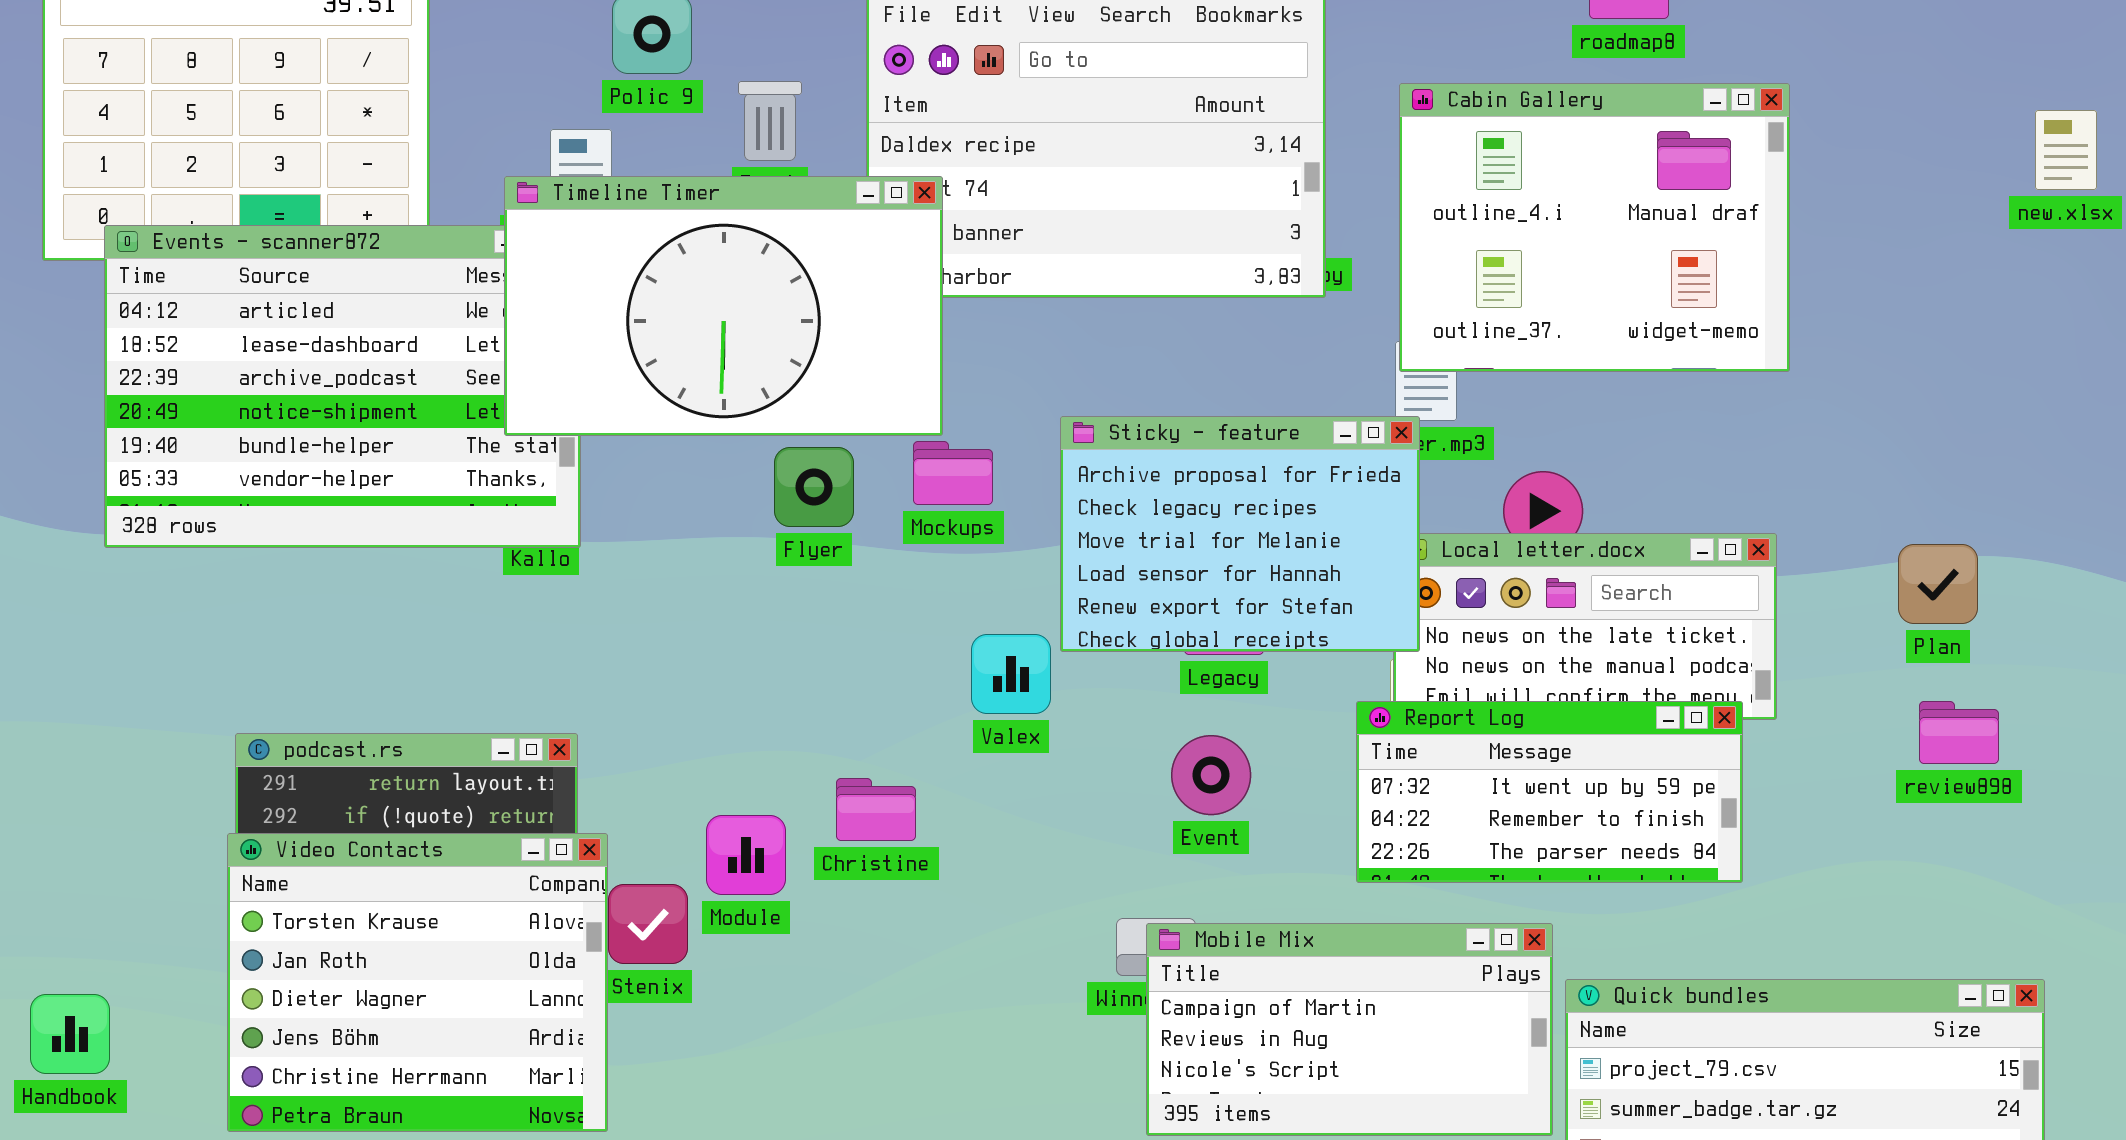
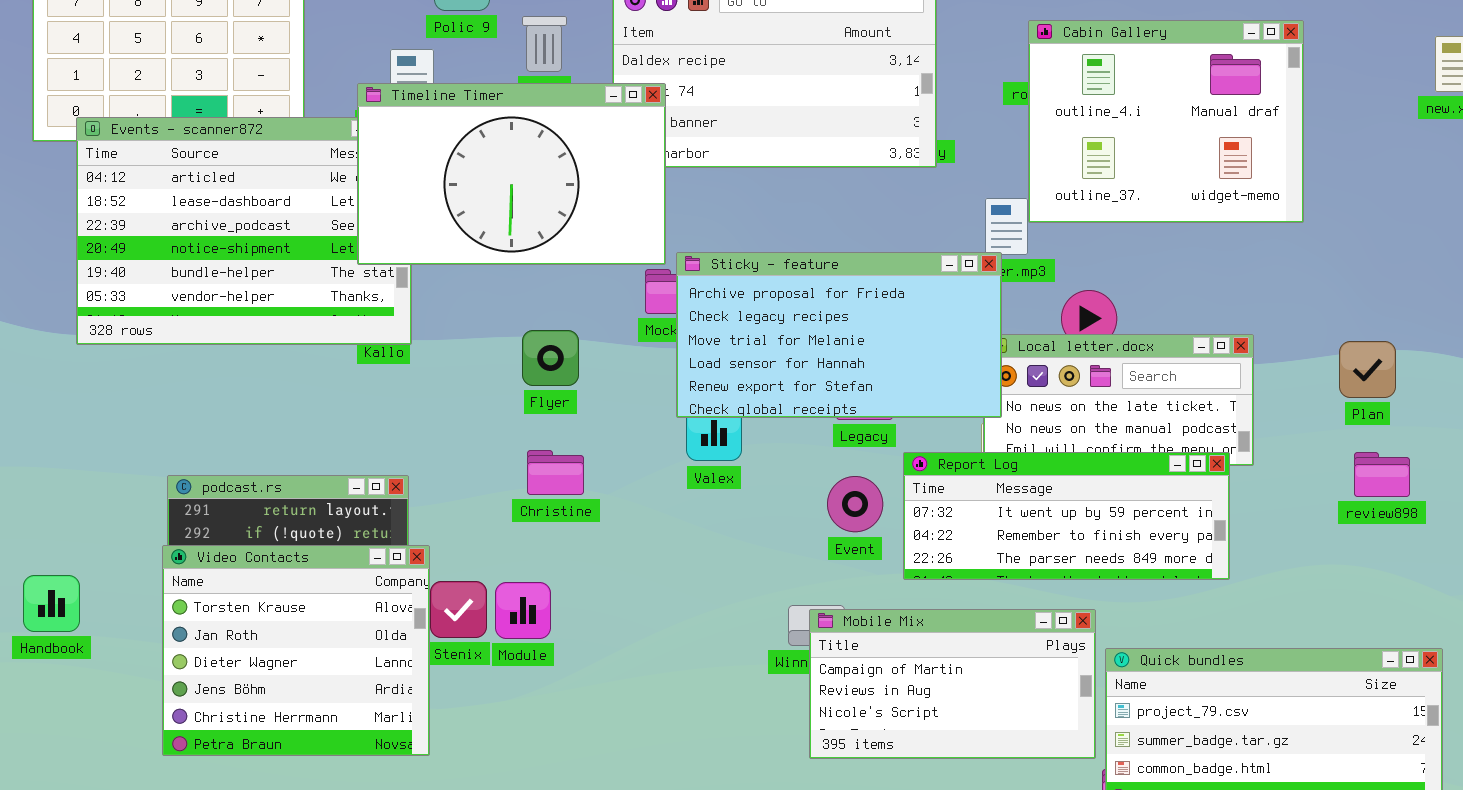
Cabin Gallery: [1399,83,1790,372] -> [1028,20,1304,223], moved
Sticky - feature: [1060,416,1420,652] -> [676,252,1002,418], resized
Flyer: [774,447,854,527] -> [522,330,579,386], moved
Report Log: [1356,701,1743,883] -> [903,452,1230,580], resized
Christine: [836,778,916,841] -> [527,450,584,495], moved
Module: [706,815,786,895] -> [495,582,551,639], moved
Handbook: [30,994,110,1074] -> [23,575,80,632], moved

